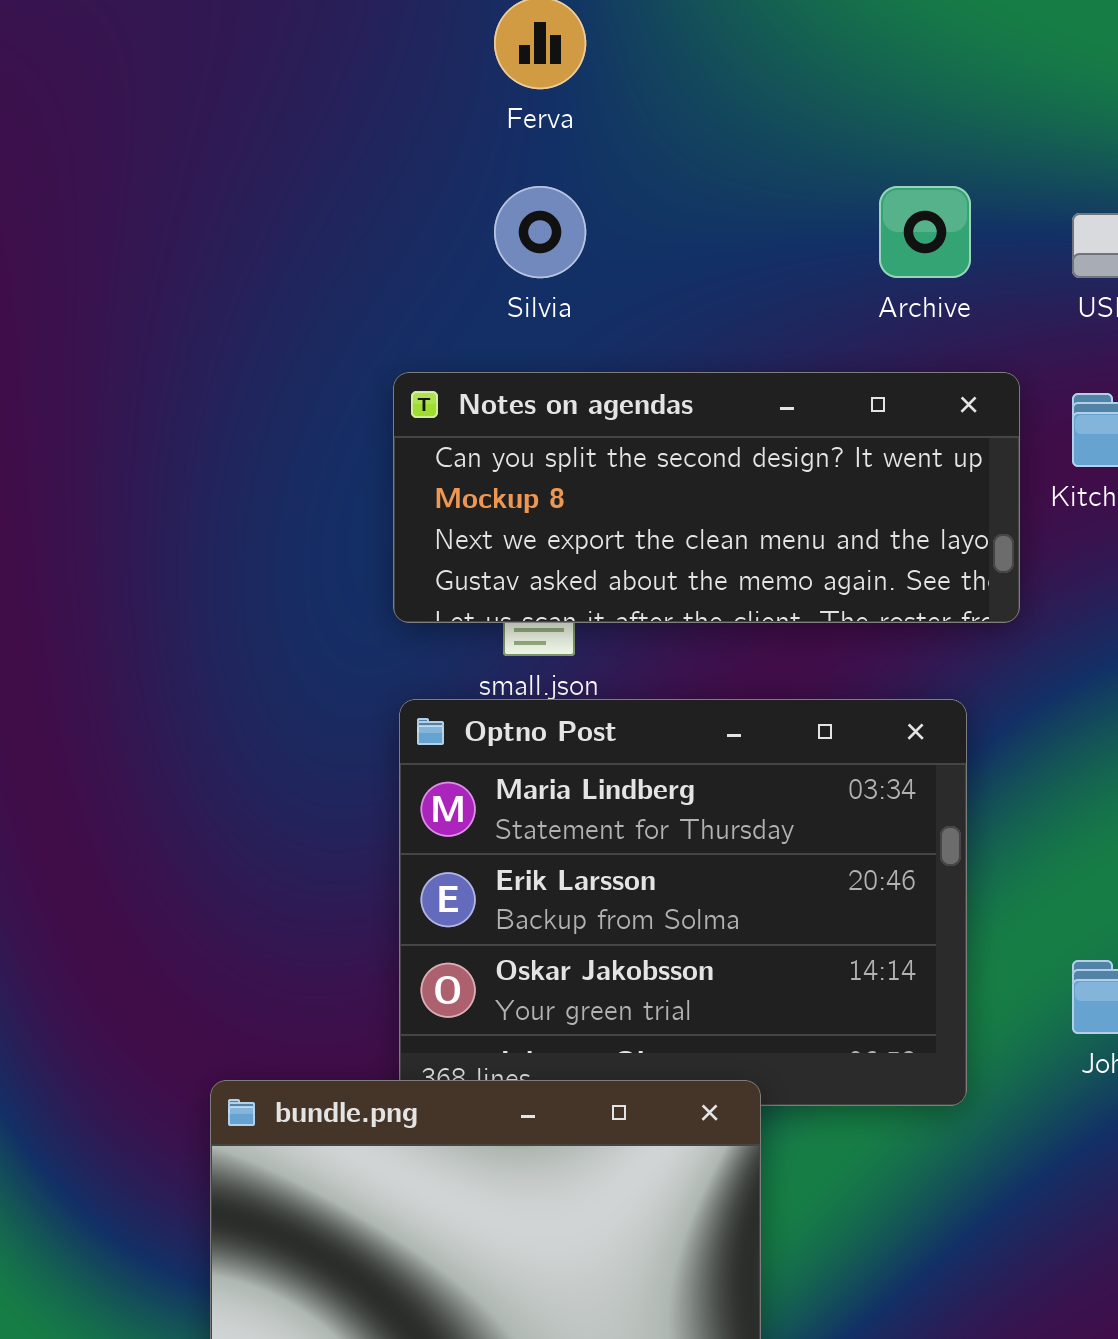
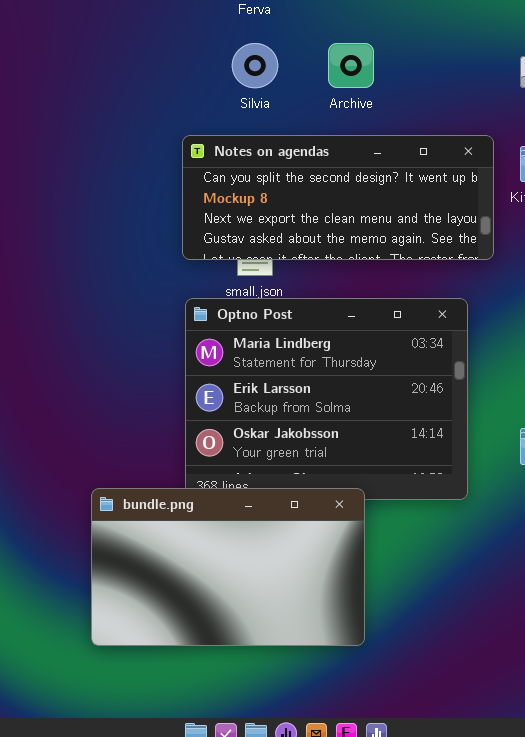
Archive: [879,186,971,278] -> [328,43,374,88], moved

